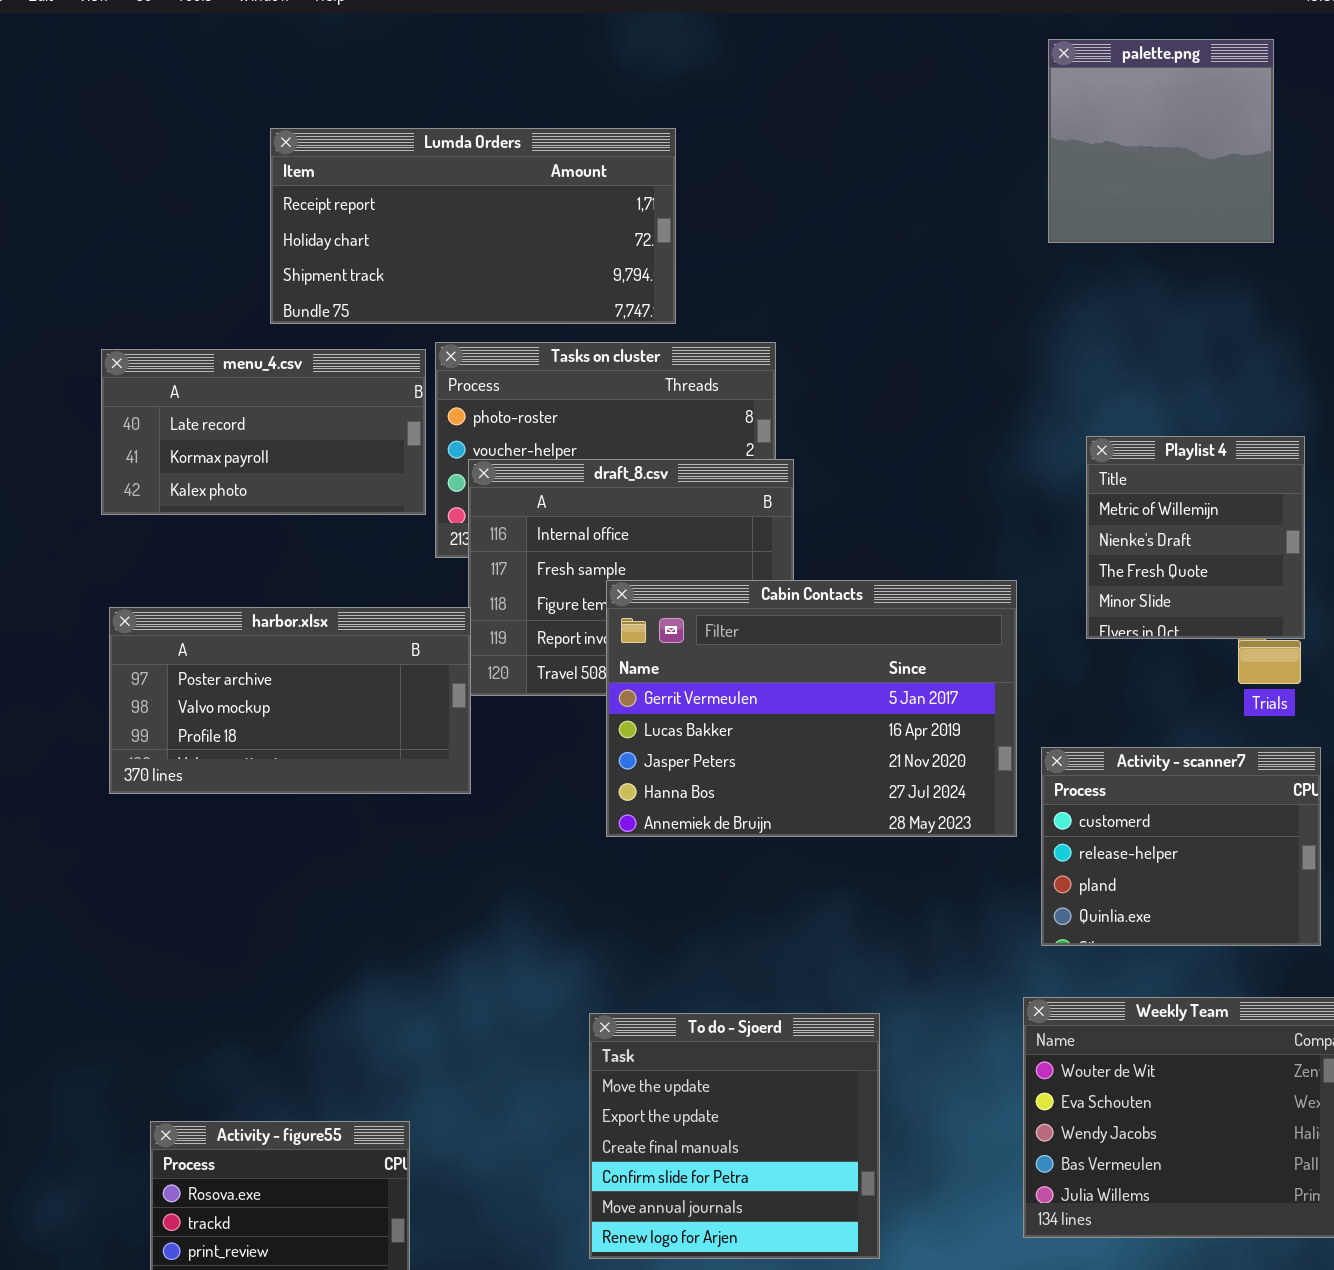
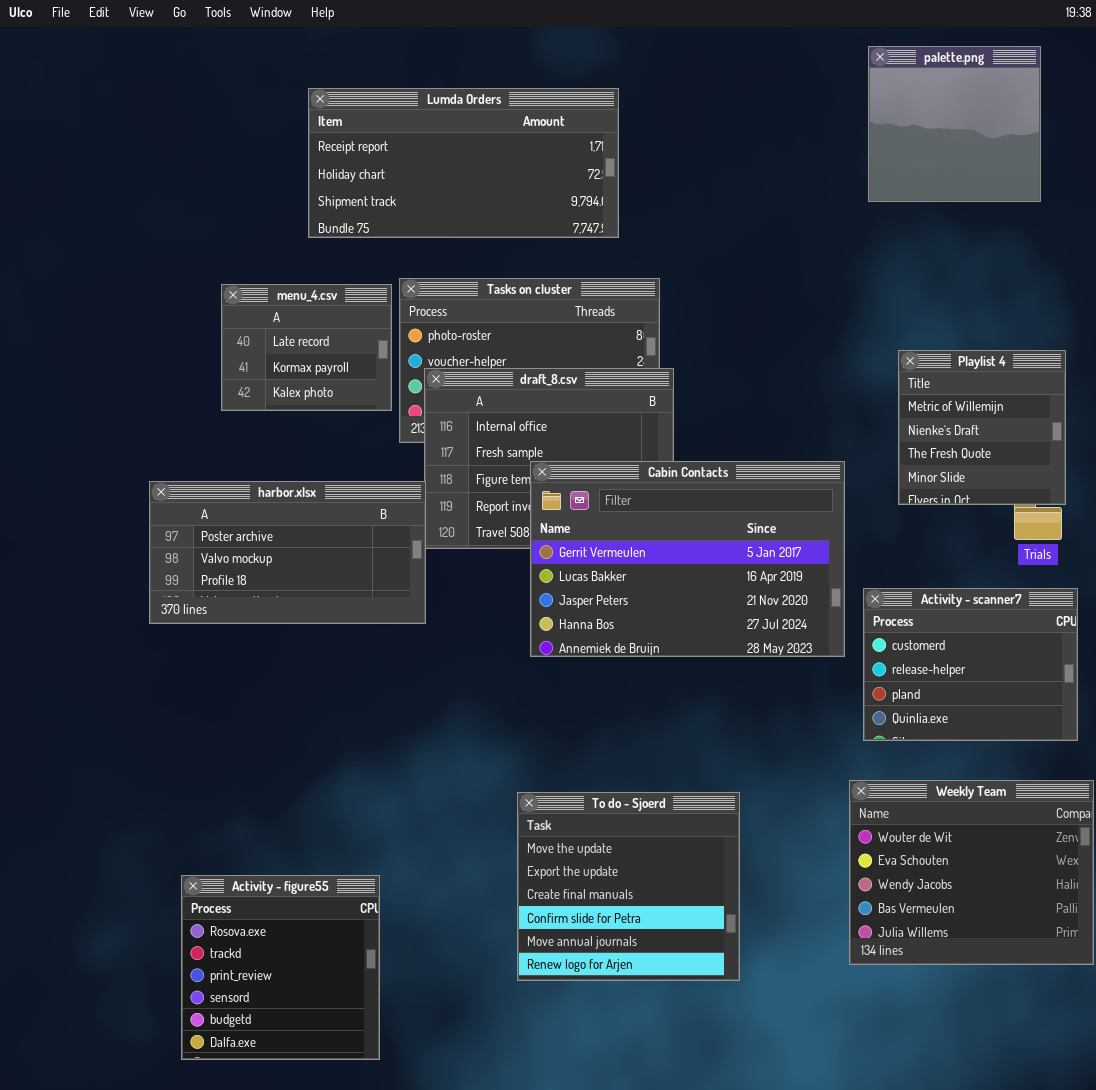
Lumda Orders: [270,128,676,324] -> [308,88,619,238], moved
menu_4.csv: [101,349,426,515] -> [221,284,392,411], resized

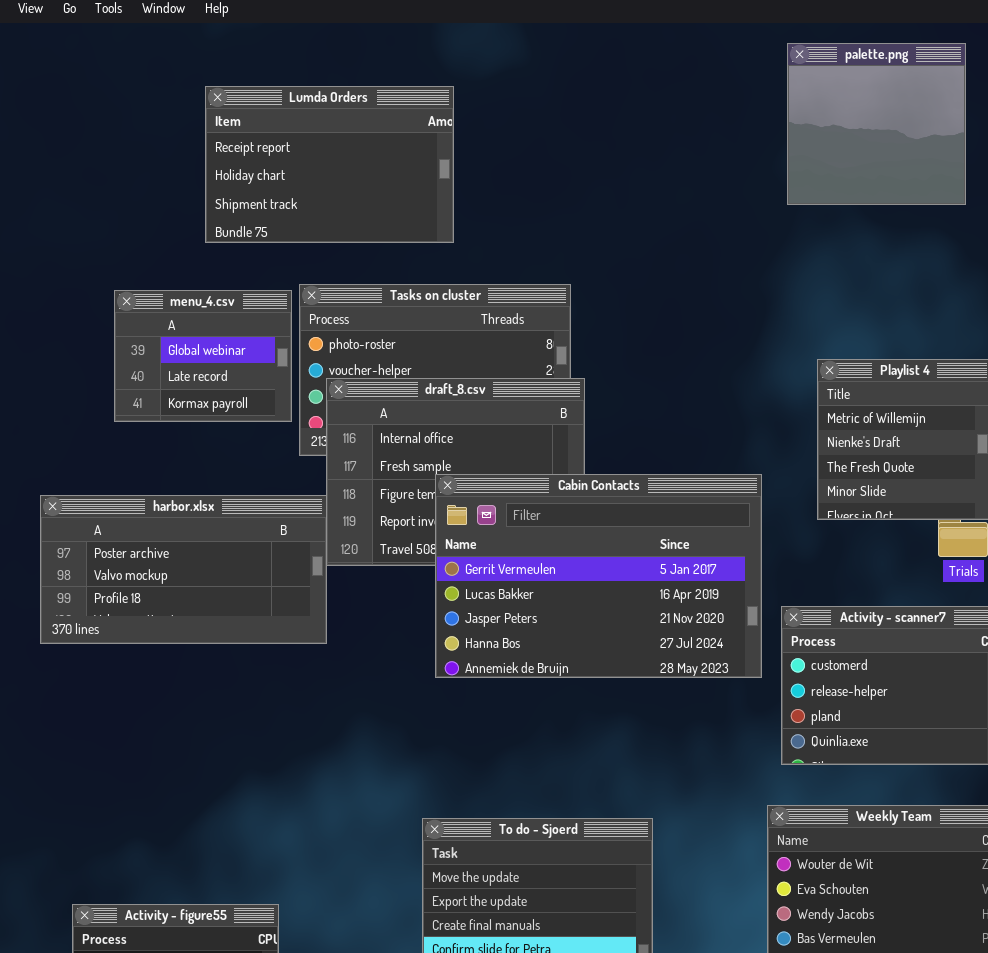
Lumda Orders: [308,88,619,238] -> [205,86,454,243], resized
menu_4.csv: [221,284,392,411] -> [114,290,292,422], scrolled up 1 row

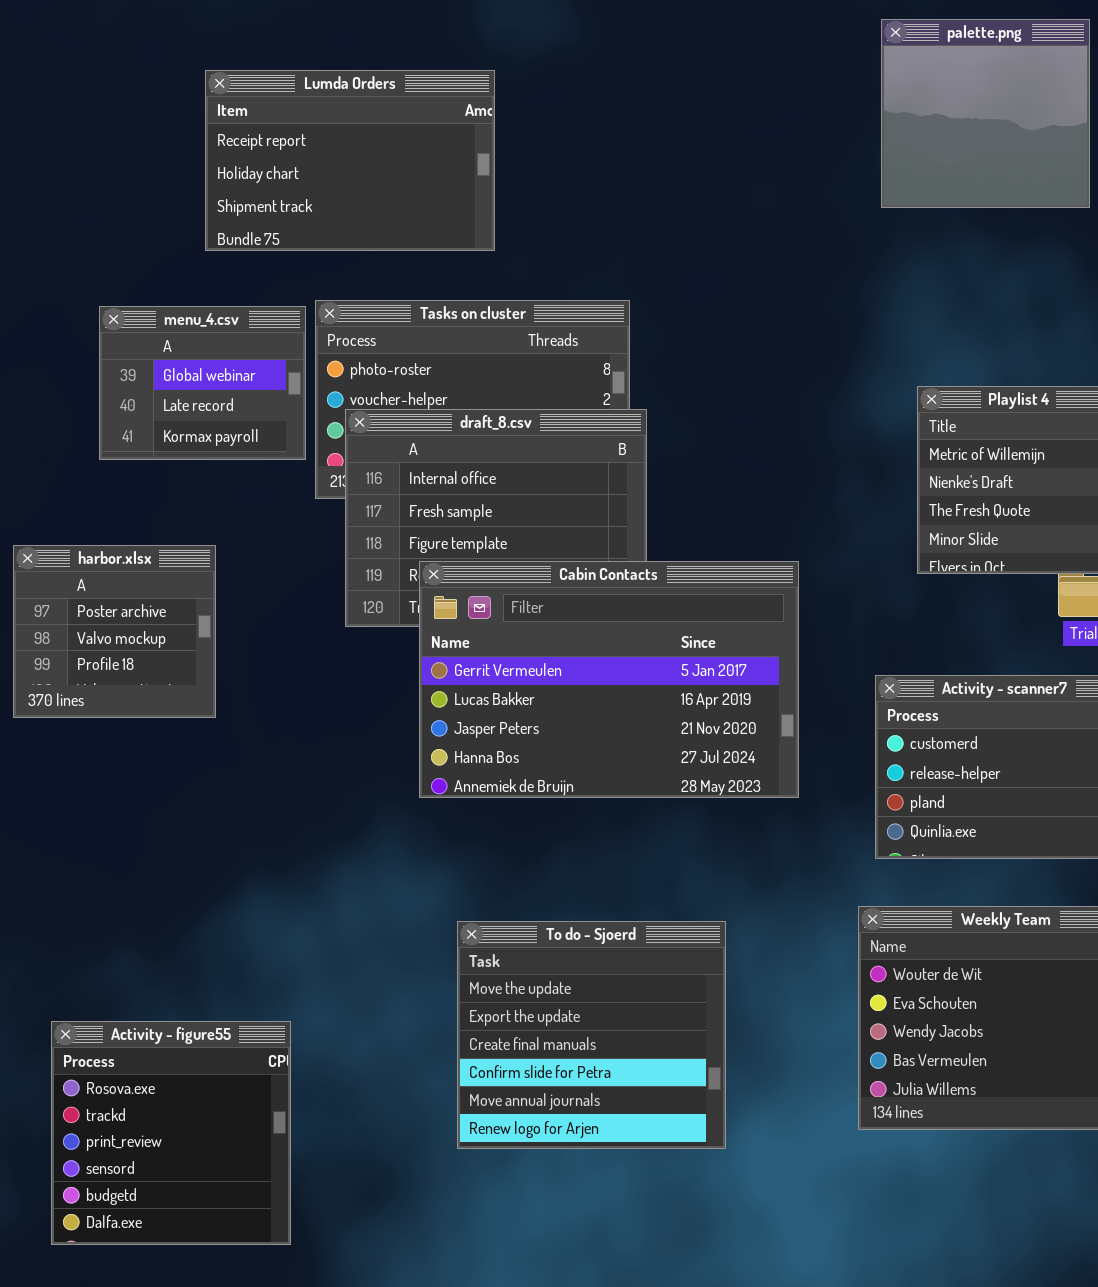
Cabin Contacts: [435,474,762,678] -> [419,561,799,798], moved
harbor.xlsx: [40,495,327,644] -> [13,545,216,718], resized

